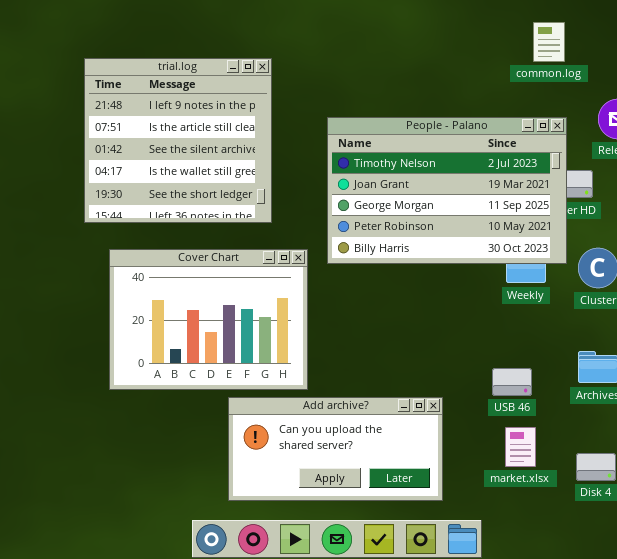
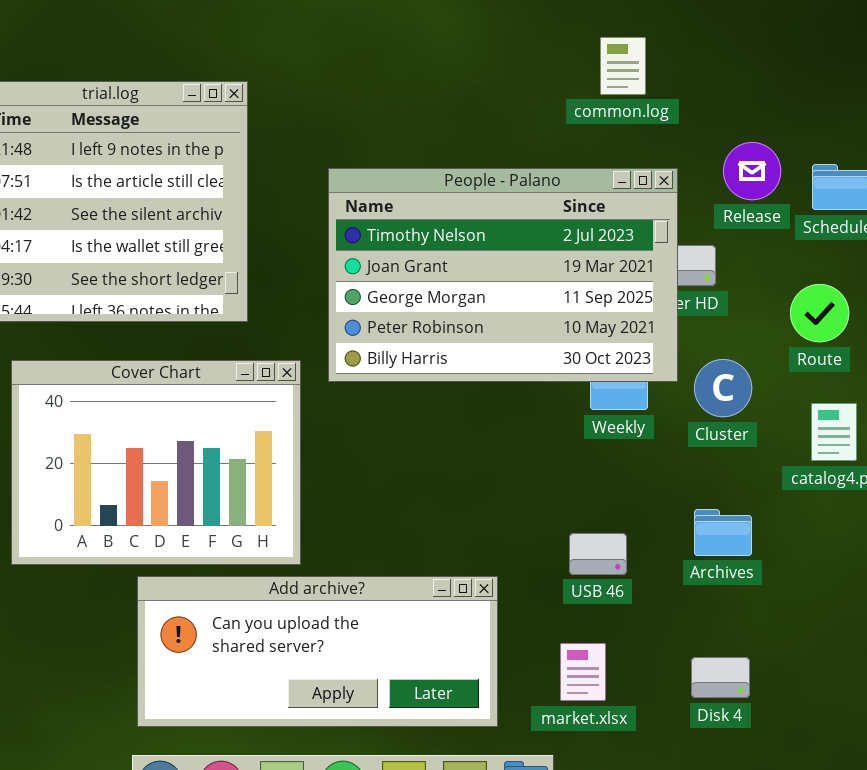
common.log: [533,22,565,62] -> [600,37,646,95], moved
Add archive?: [228,397,443,501] -> [137,576,498,727], resized
market.xlsx: [505,427,536,467] -> [560,643,606,701], moved

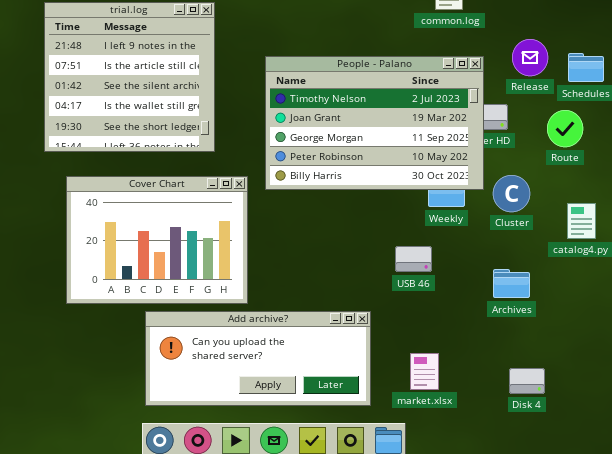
Route: [790,284,849,342] -> [547,110,583,147], moved
USB 46: [569,533,627,575] -> [395,246,432,272], moved
Disk 4: [691,657,750,698] -> [509,368,545,394], moved

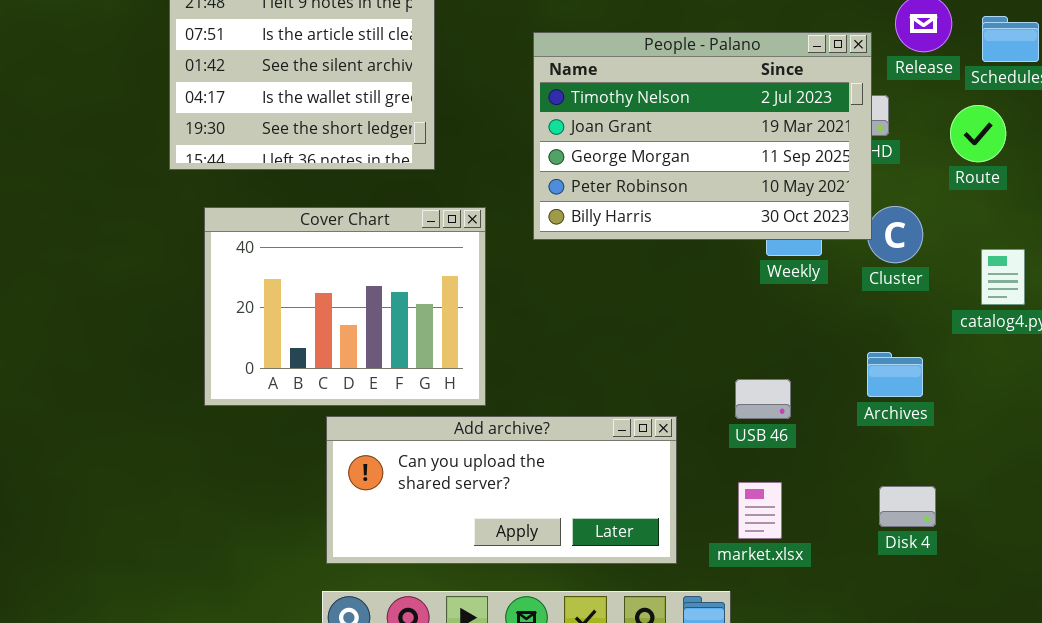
People - Palano: [265,56,484,190] -> [533,32,872,240], moved
USB 46: [395,246,432,272] -> [735,379,791,419], moved
Disk 4: [509,368,545,394] -> [879,486,936,527], moved

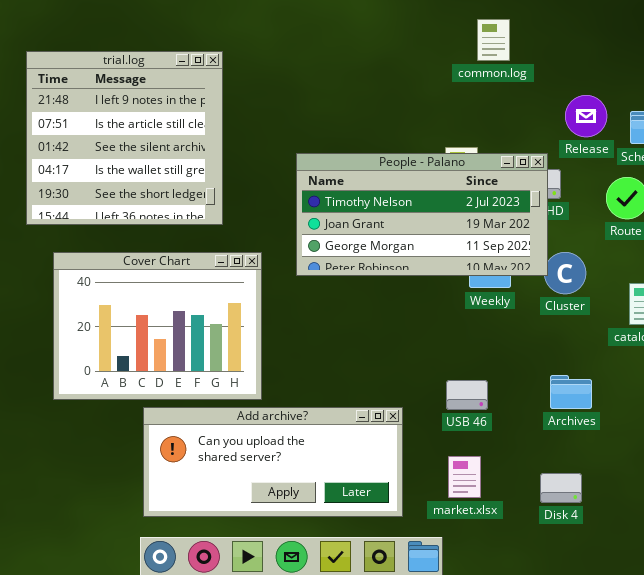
People - Palano: [533,32,872,240] -> [296,153,548,276], resized
Archives: [867,352,923,397] -> [550,375,592,409], moved
Disk 4: [879,486,936,527] -> [540,473,582,503], moved

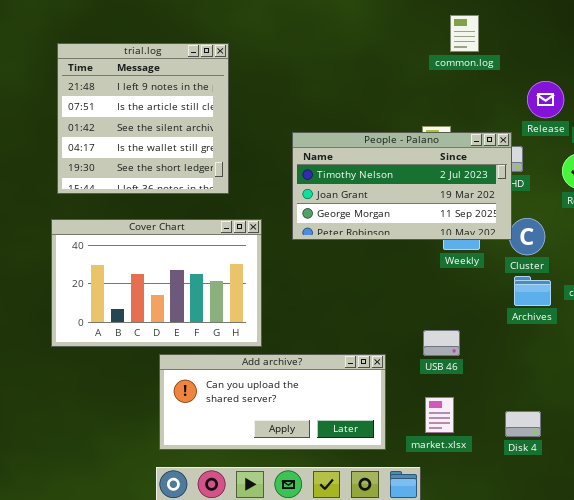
Cover Chart: [53,252,262,400] -> [51,219,262,347], resized
Archives: [550,375,592,409] -> [514,276,551,306], moved

